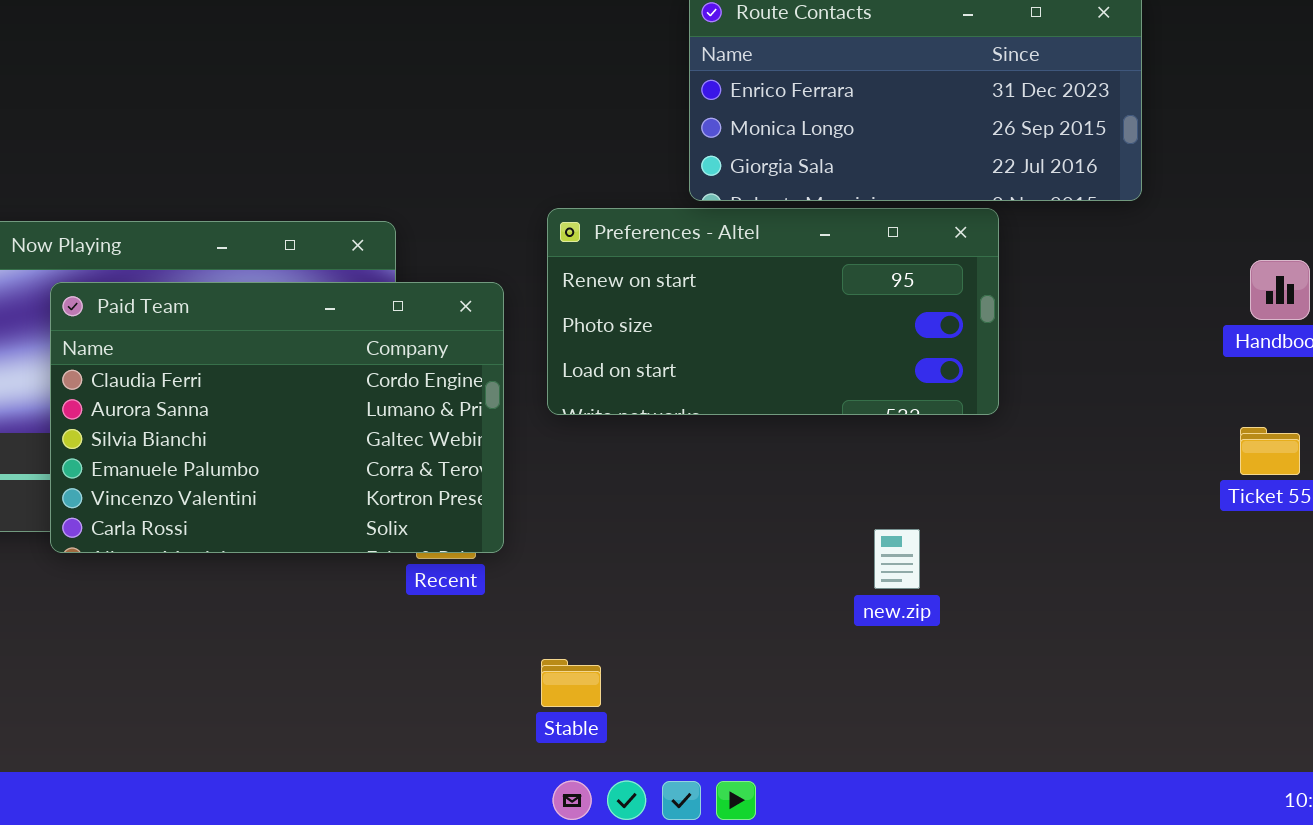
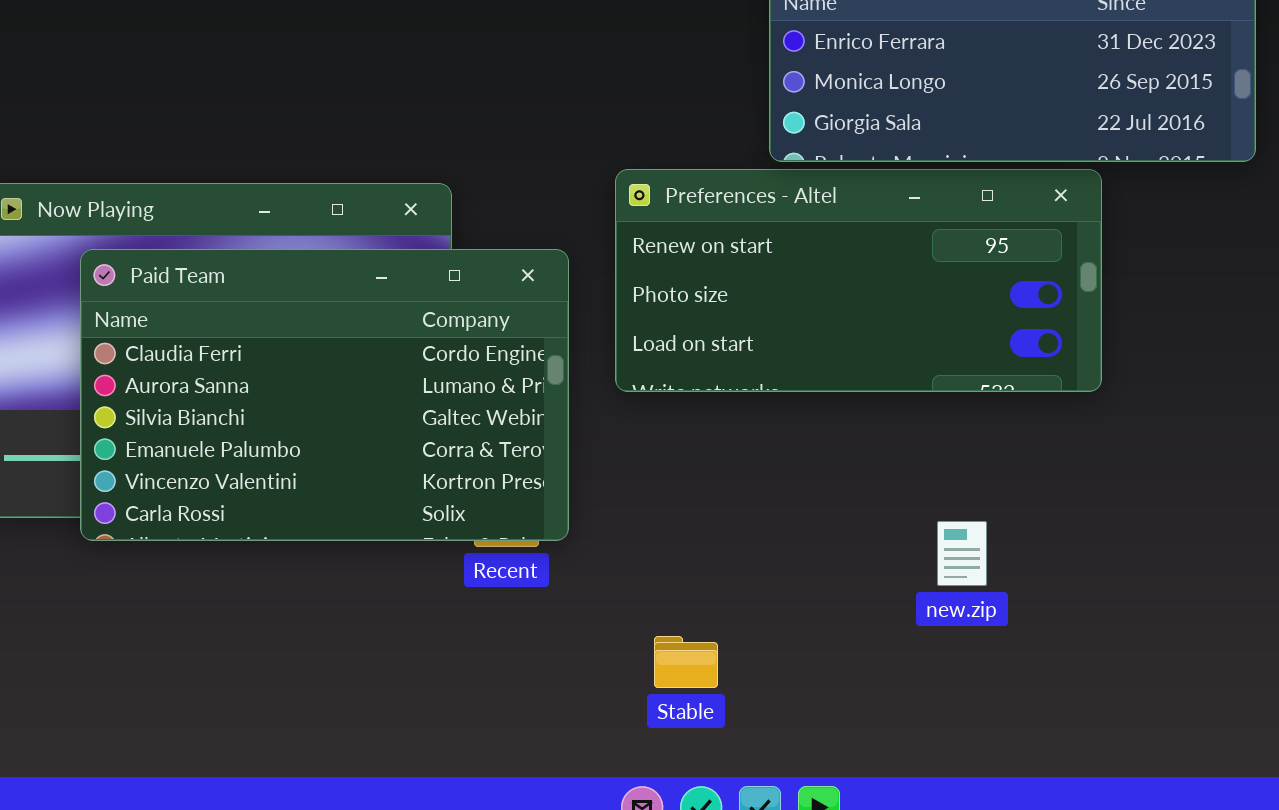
new.zip: [874,529,920,589] -> [937,521,987,586], moved
Stable: [541,659,601,707] -> [654,636,718,688], moved

